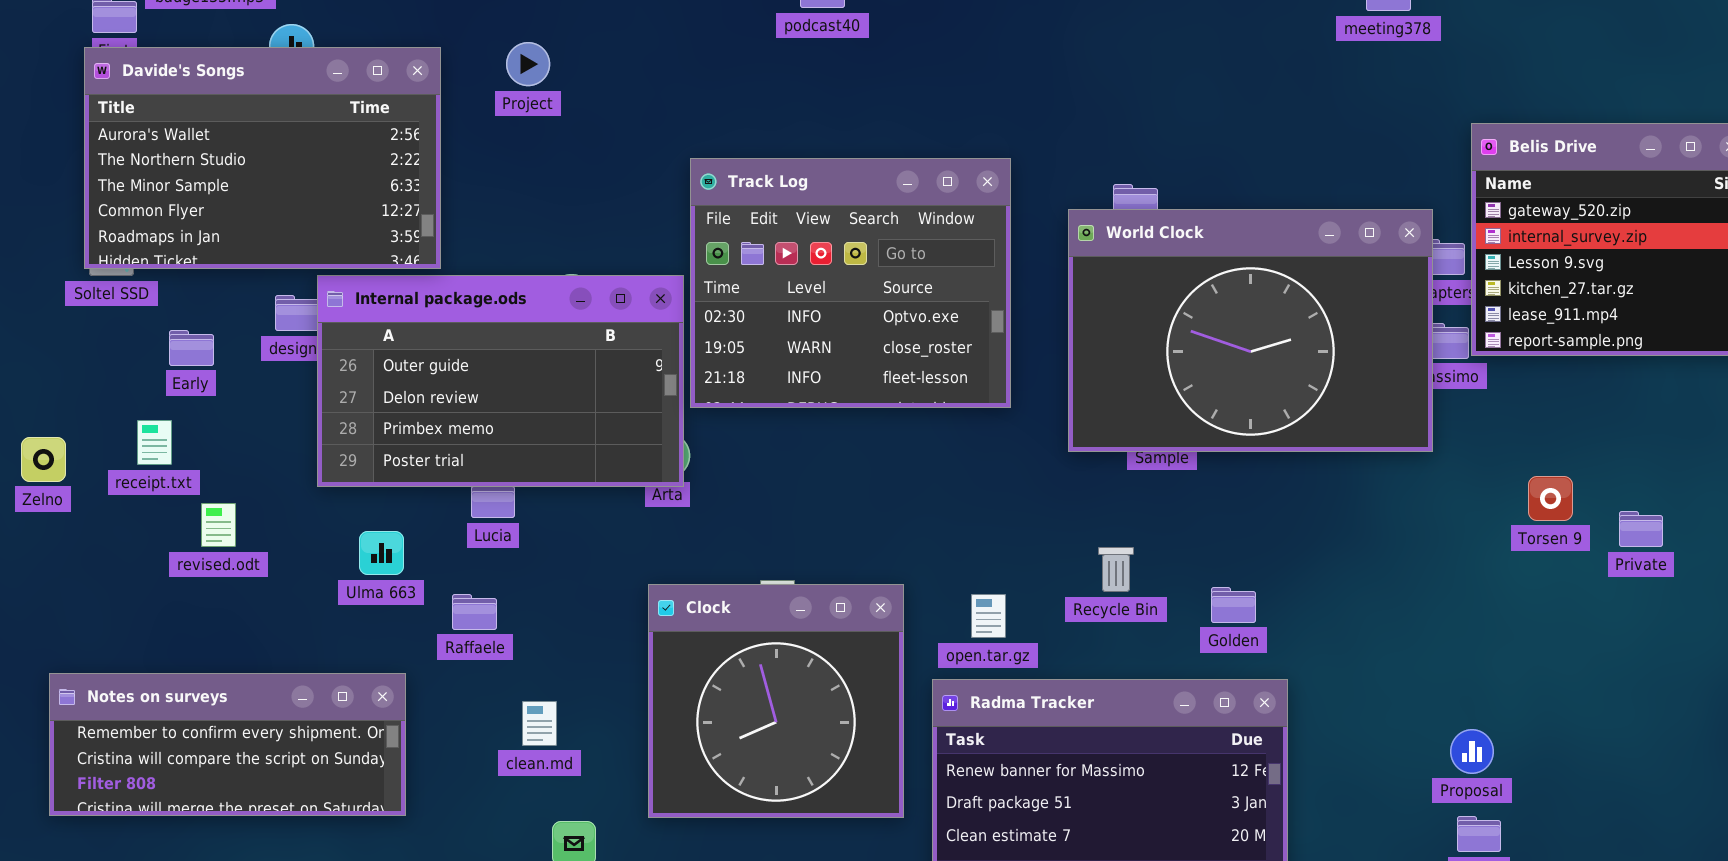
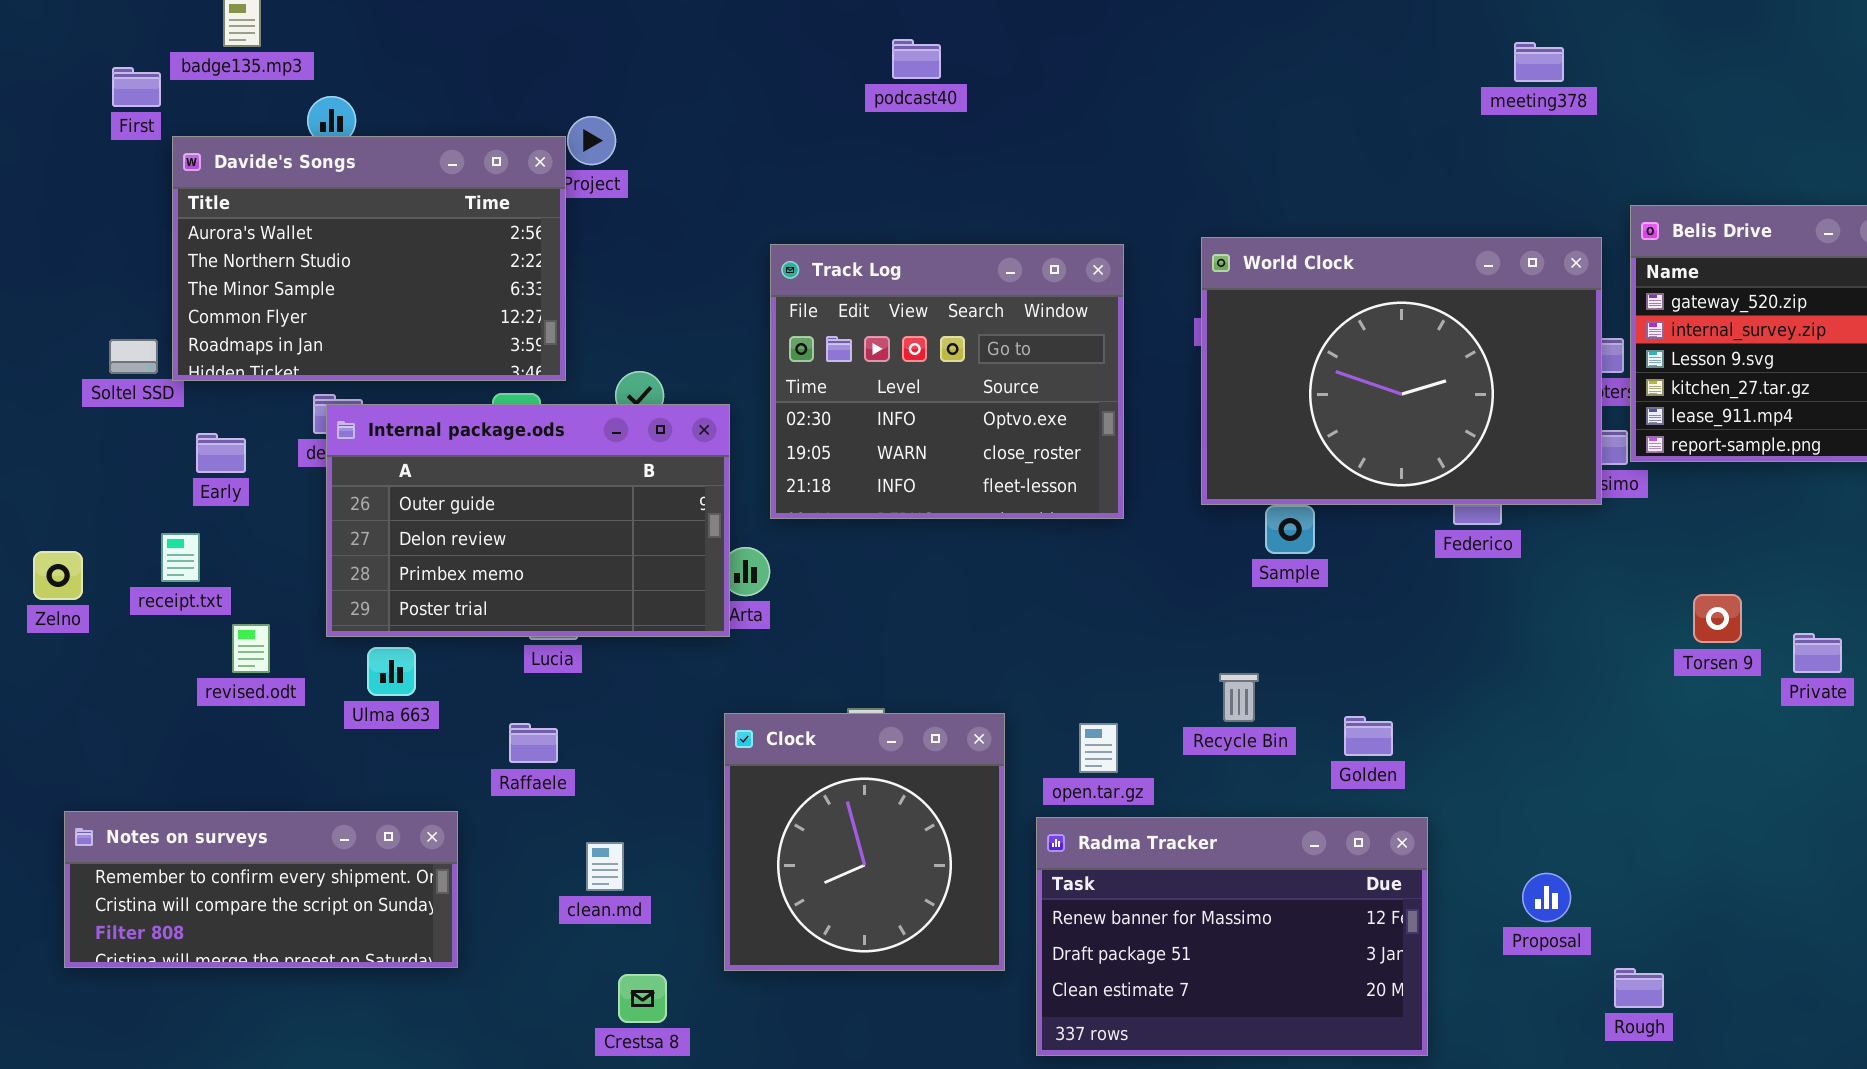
Davide's Songs: [84,47,441,269] -> [172,136,566,381], moved
World Clock: [1068,209,1433,452] -> [1201,237,1602,505], moved
Internal package.ods: [317,275,684,487] -> [326,404,730,637], moved
Ulma 663: [359,531,404,575] -> [367,647,416,696], moved
Proposal: [1450,729,1494,774] -> [1522,873,1571,922], moved

